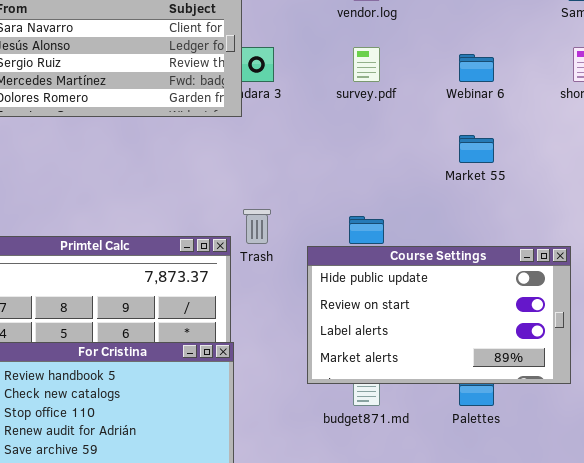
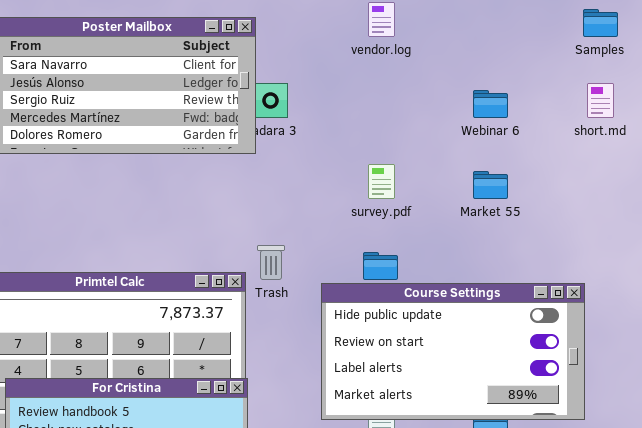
survey.pdf: [353,47,380,82] -> [368,164,395,199], moved

